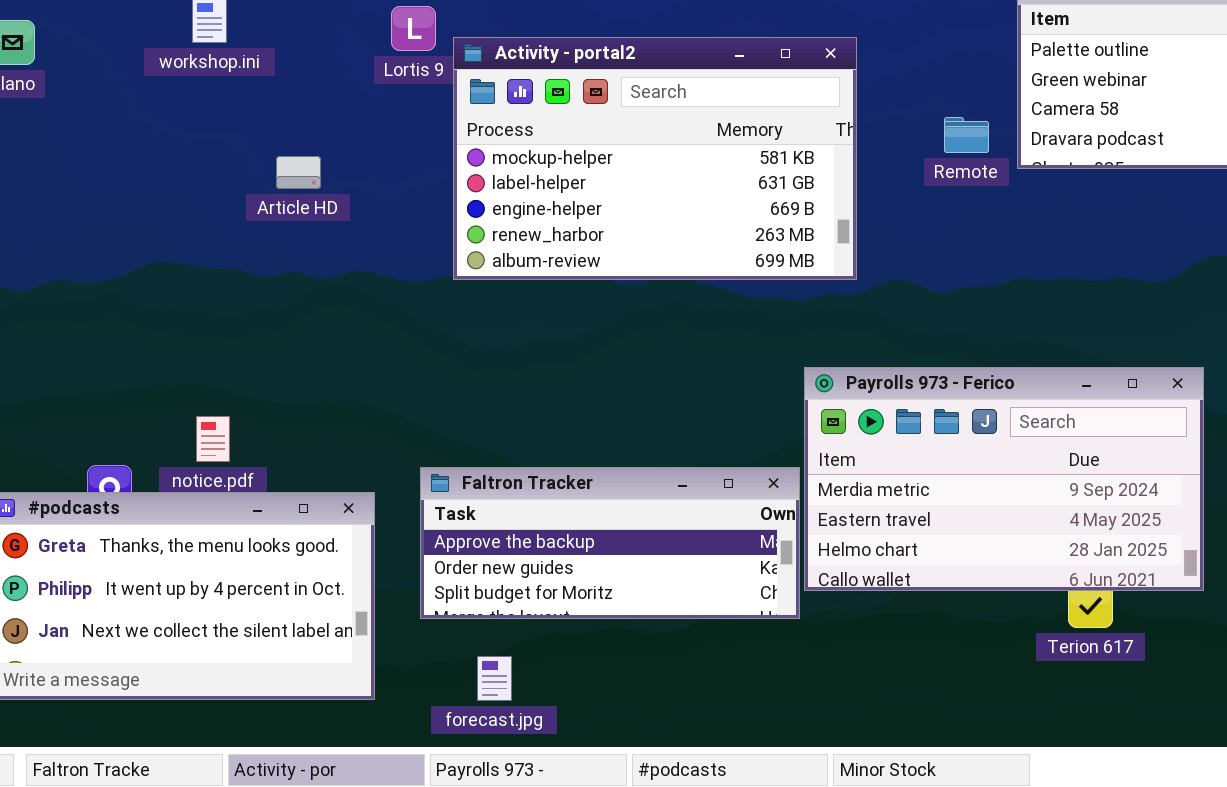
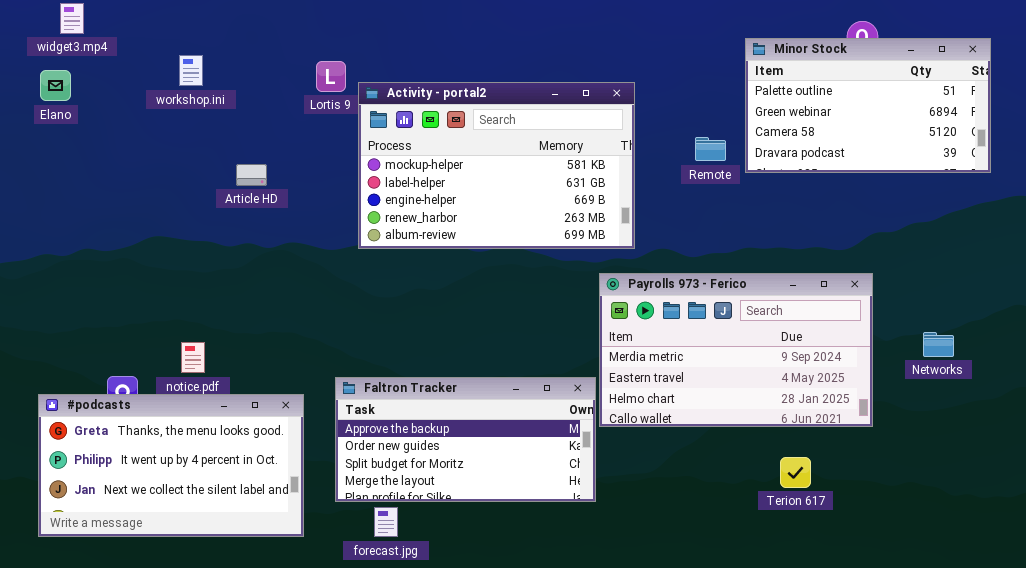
Payrolls 973 - Ferico: [804,367,1204,591] -> [599,273,873,427], moved
Faltron Tracker: [420,467,800,619] -> [335,377,596,502], resized

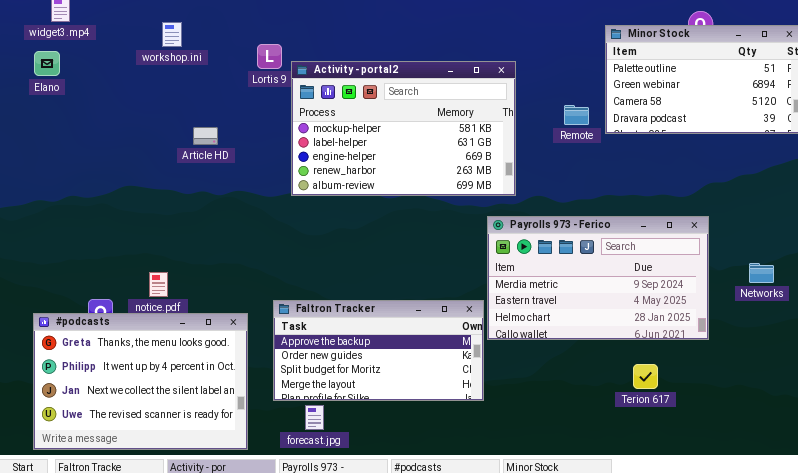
workshop.ini: [179,55,203,86] -> [162,22,182,47], moved
#podcasts: [38,394,304,537] -> [33,313,248,450], resized

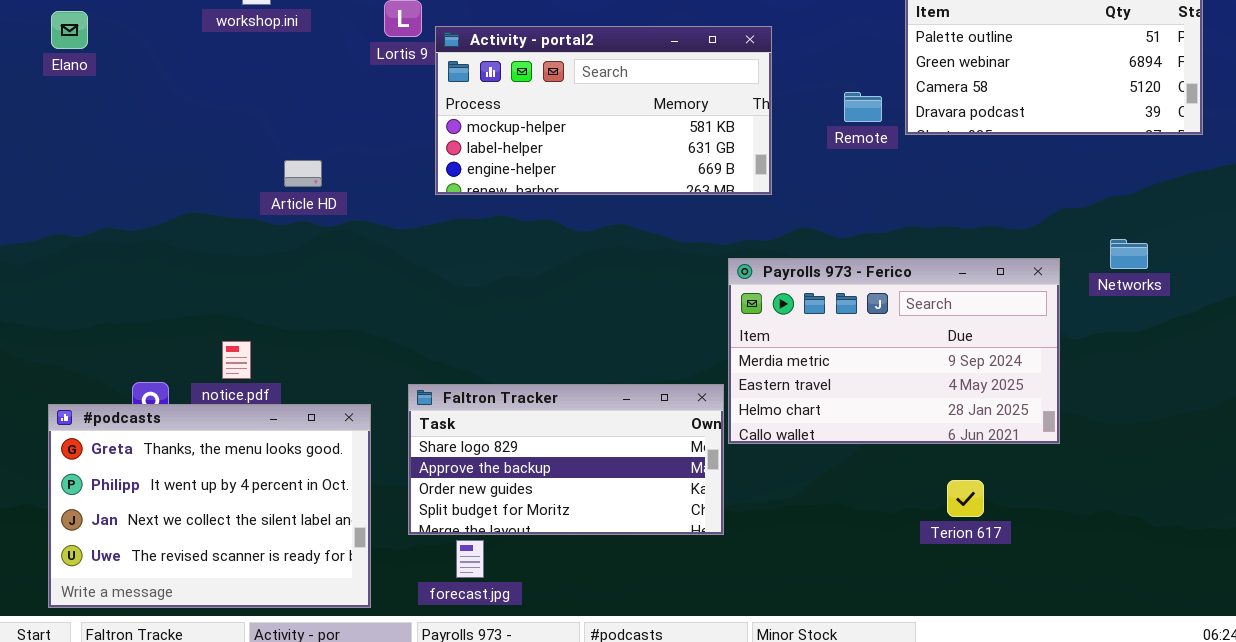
Activity - portal2: [291,61,516,196] -> [435,26,772,195], resized
Article HD: [193,127,218,145] -> [284,160,322,187], moved
Networks: [749,263,774,283] -> [1110,239,1148,269], moved
Faltron Tracker: [273,300,484,401] -> [408,384,724,535], scrolled up 1 row

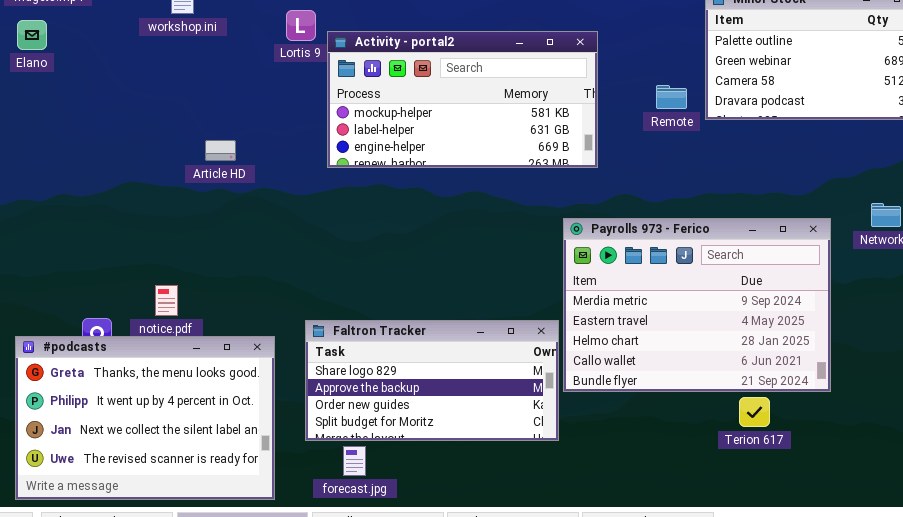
Payrolls 973 - Ferico: [728,258,1060,444] -> [563,218,831,392], resized

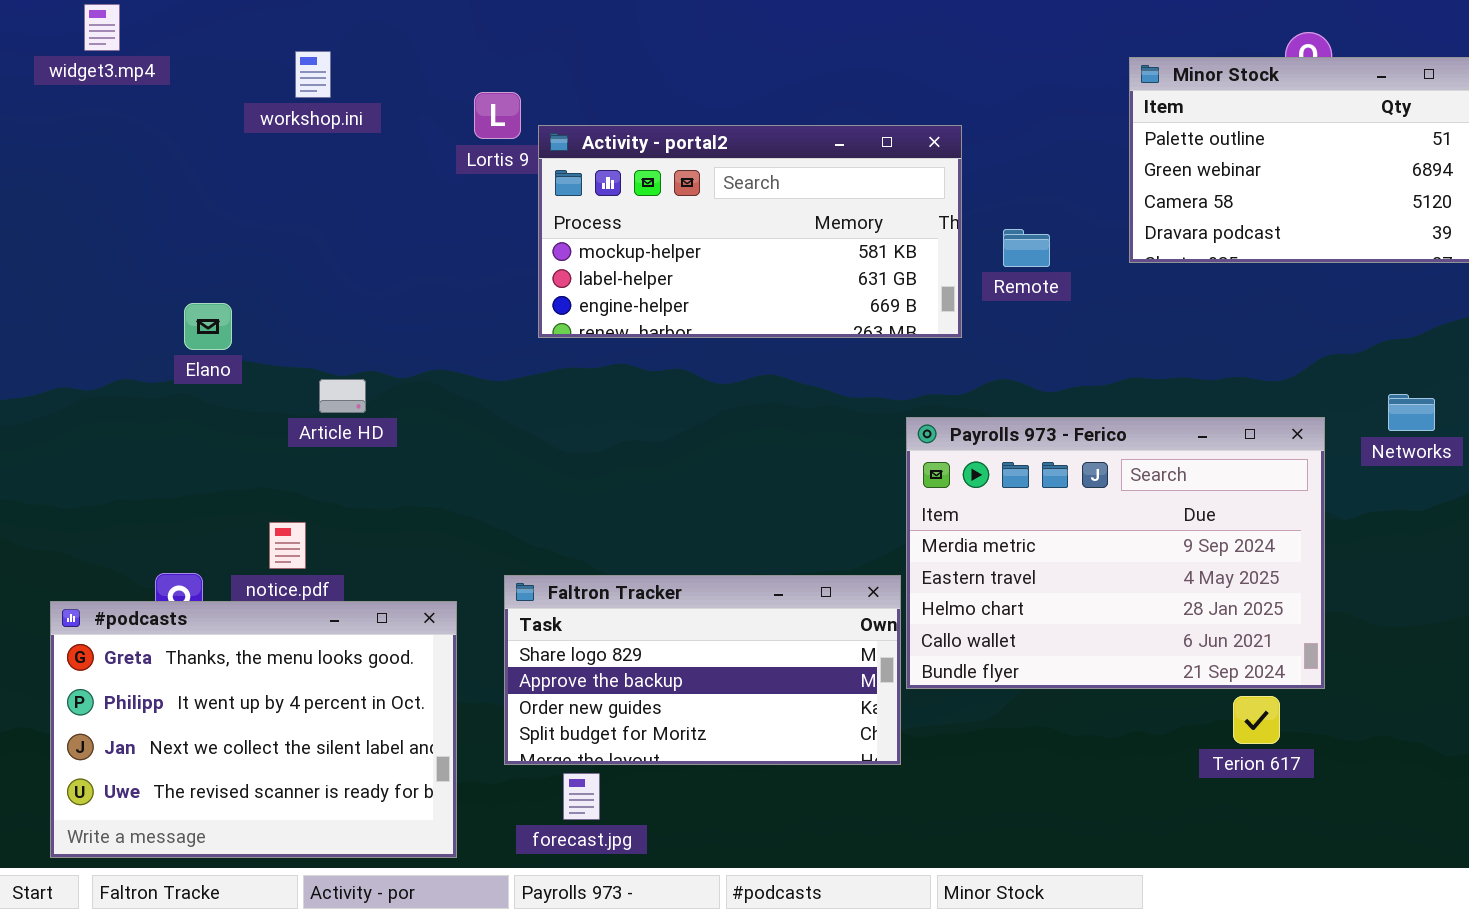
Elano: [17,20,47,50] -> [184,303,232,350], moved
Remote: [656,85,687,109] -> [1003,229,1050,267], moved
Article HD: [205,140,236,161] -> [319,379,366,413], moved
Terion 617: [739,397,770,427] -> [1233,696,1280,744], moved

